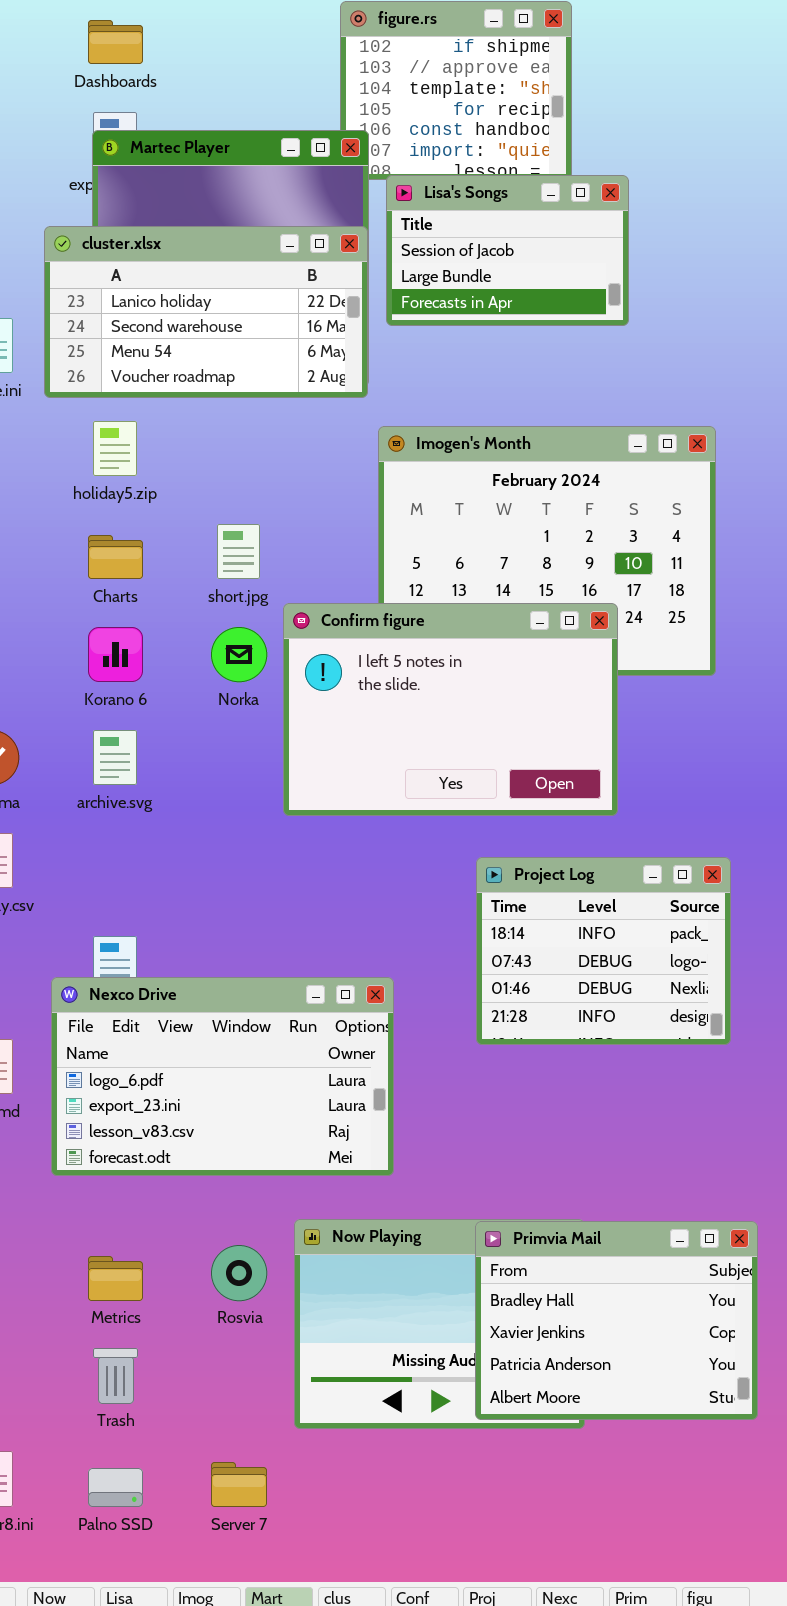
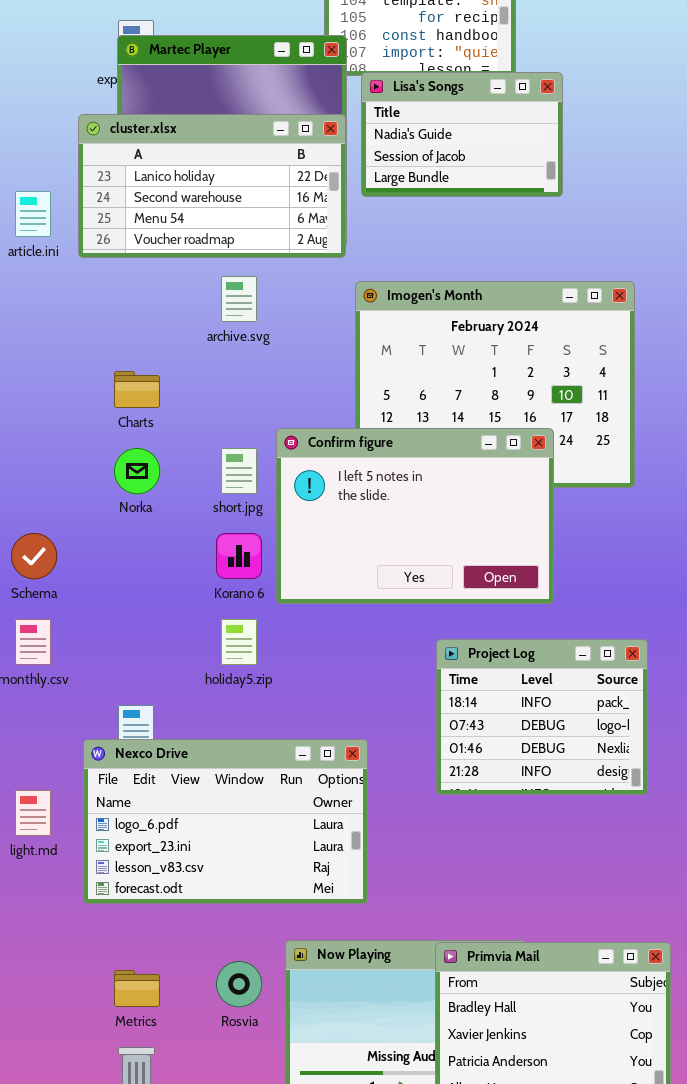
Lisa's Songs: [386,175,629,326] -> [361,72,563,197], scrolled up 1 row
holiday5.zip: [93,421,137,476] -> [221,619,257,665], moved
short.jpg: [217,524,260,579] -> [221,448,257,494], moved
Korano 6: [88,627,143,682] -> [216,533,262,579], moved
Norka: [211,627,267,682] -> [114,448,160,494], moved
archive.svg: [93,730,137,785] -> [221,276,257,322], moved

